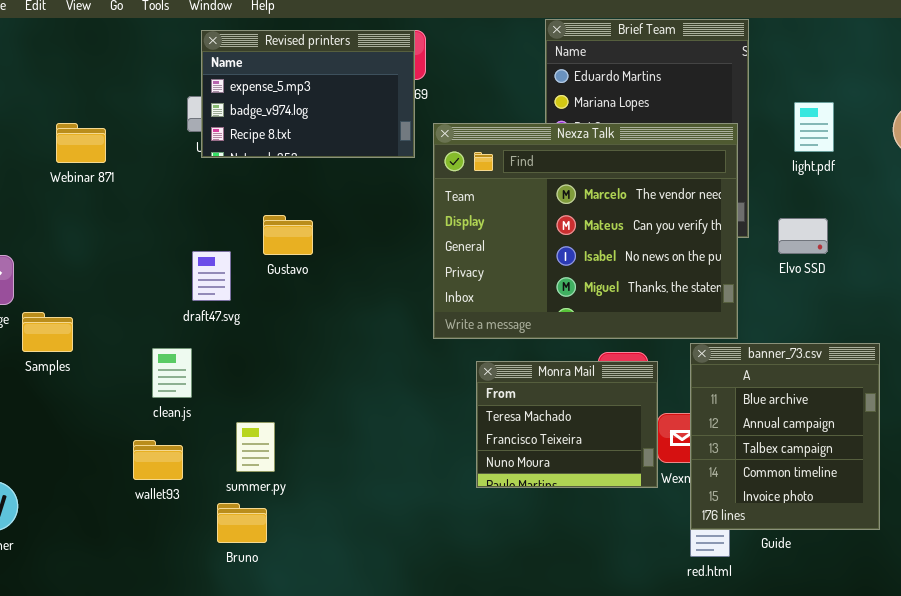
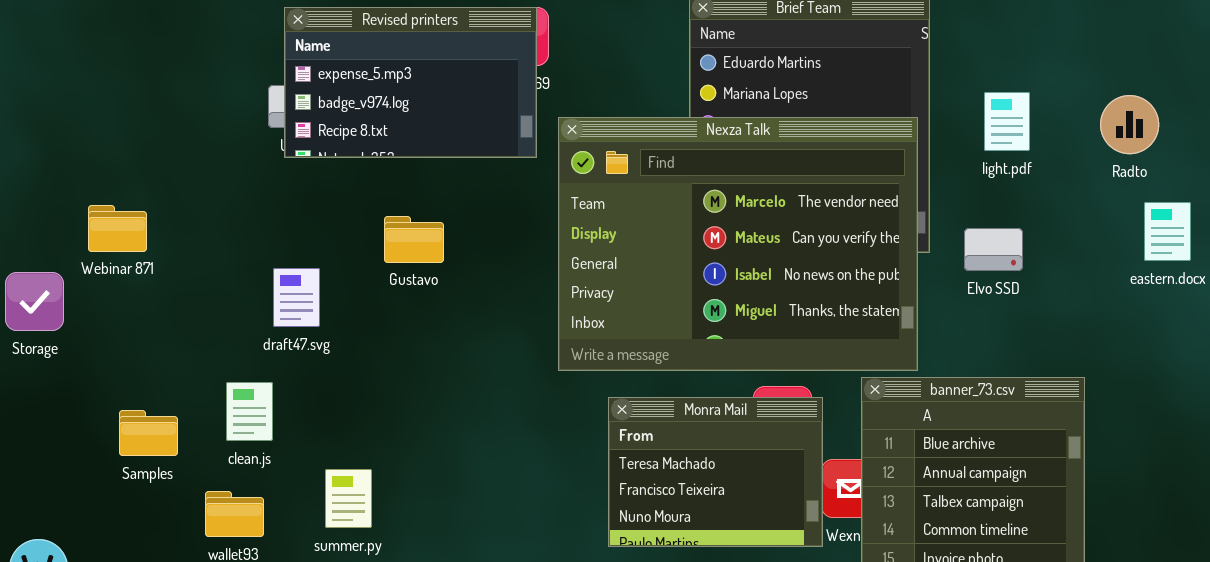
Webinar 871: [56,123,106,163] -> [88,205,147,252], moved
Gustavo: [263,215,313,255] -> [384,216,444,263], moved
Samples: [22,312,73,352] -> [119,410,178,456], moved

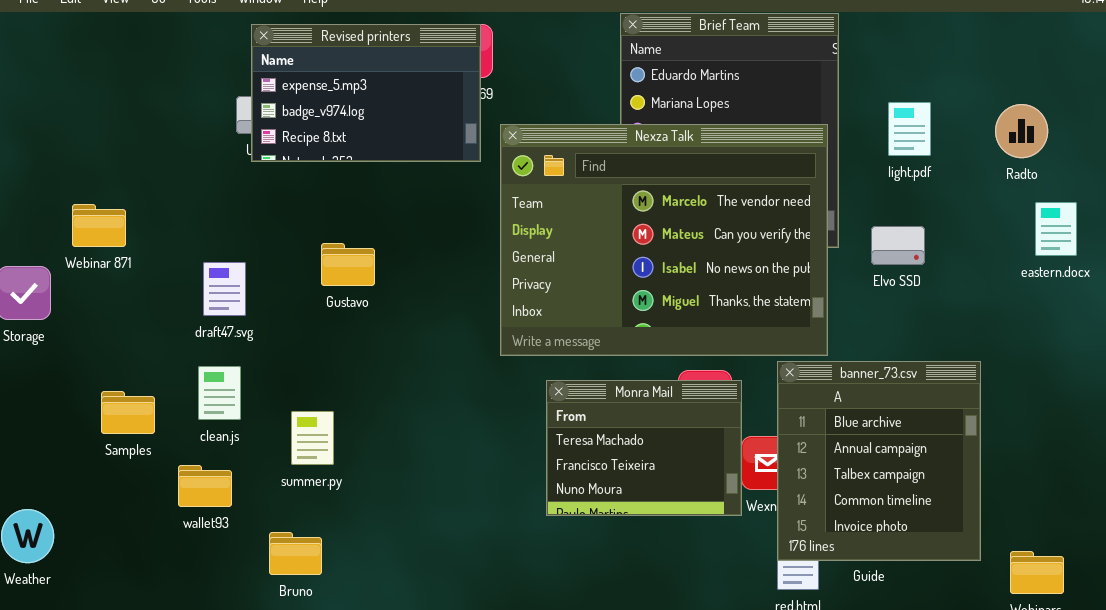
Gustavo: [384,216,444,263] -> [321,243,375,286], moved
draft47.svg: [273,268,320,327] -> [203,262,246,316], moved
summer.py: [325,469,372,528] -> [291,411,334,465], moved

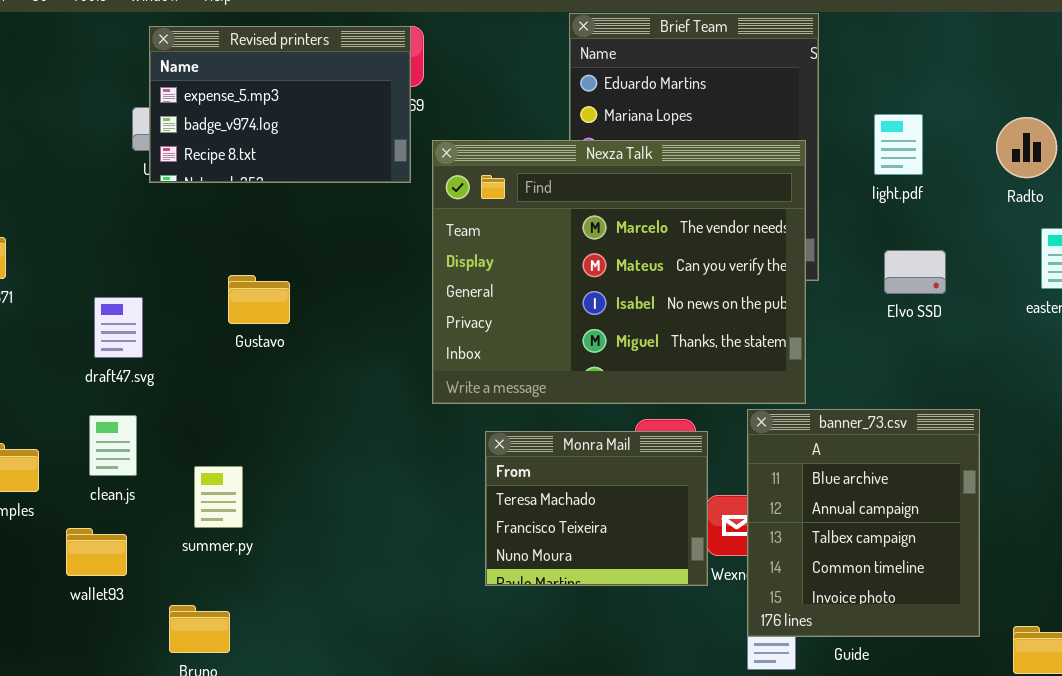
Elvo SSD: [871,226,925,265] -> [884,250,946,294], moved

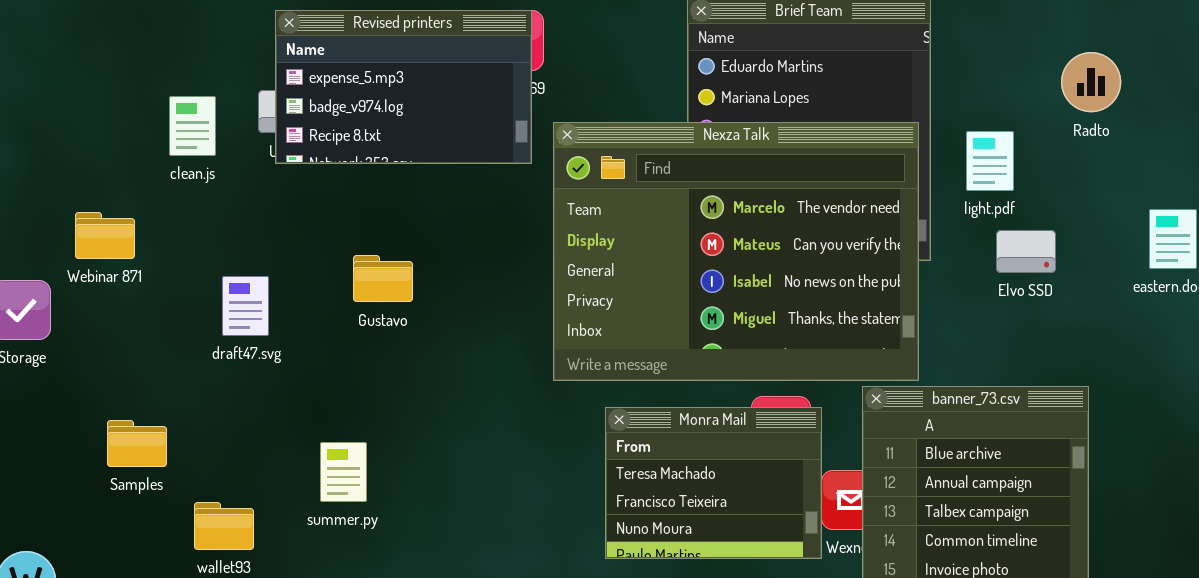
light.pdf: [874,114,923,175] -> [966,131,1014,191], moved
Radto: [996,117,1057,178] -> [1061,52,1121,112], moved
clean.js: [89,415,137,476] -> [169,96,216,156], moved

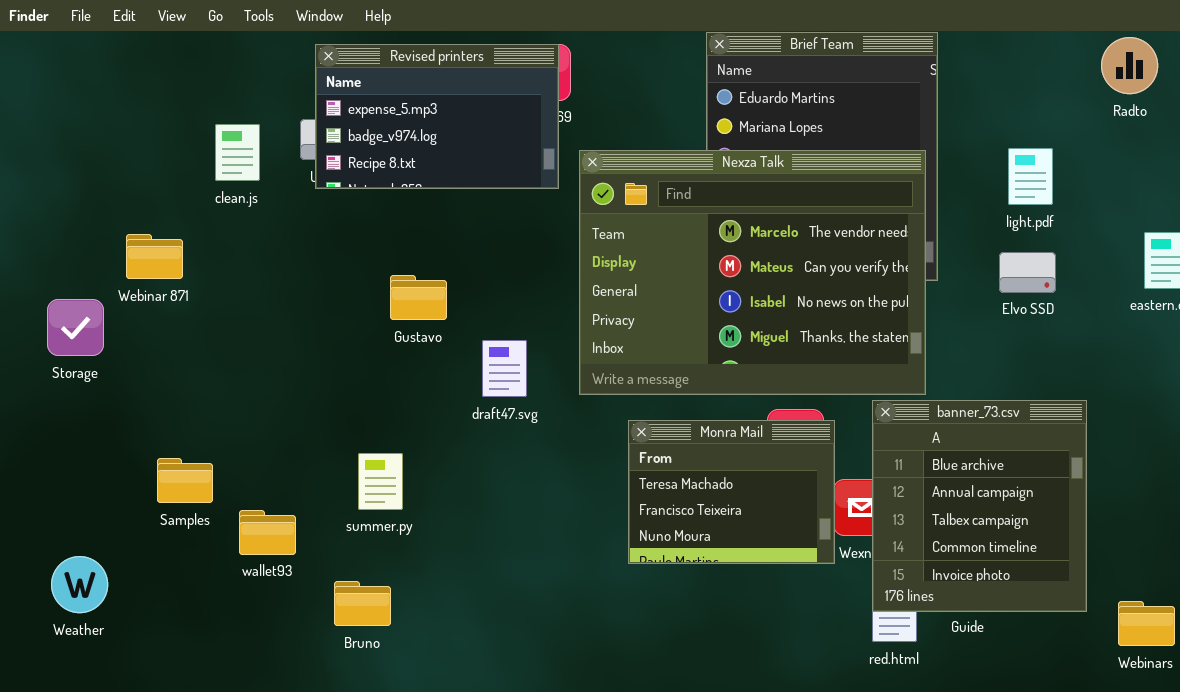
Radto: [1061,52,1121,112] -> [1101,37,1158,94], moved
light.pdf: [966,131,1014,191] -> [1008,148,1053,205], moved
draft47.svg: [222,276,269,336] -> [482,340,527,397], moved
Samples: [107,420,167,467] -> [157,458,213,503], moved

